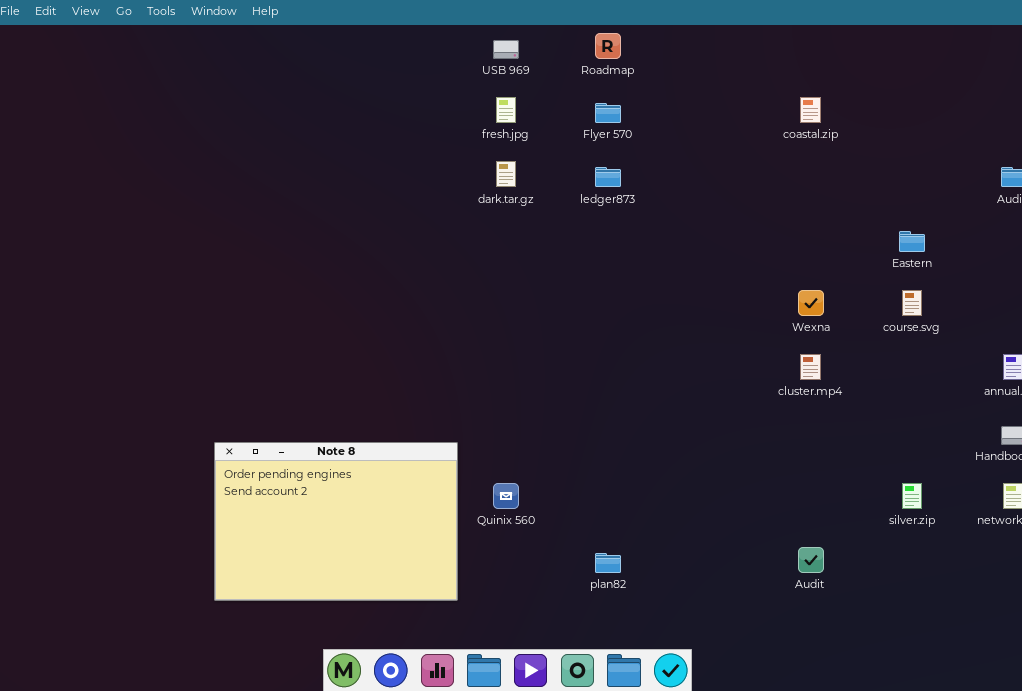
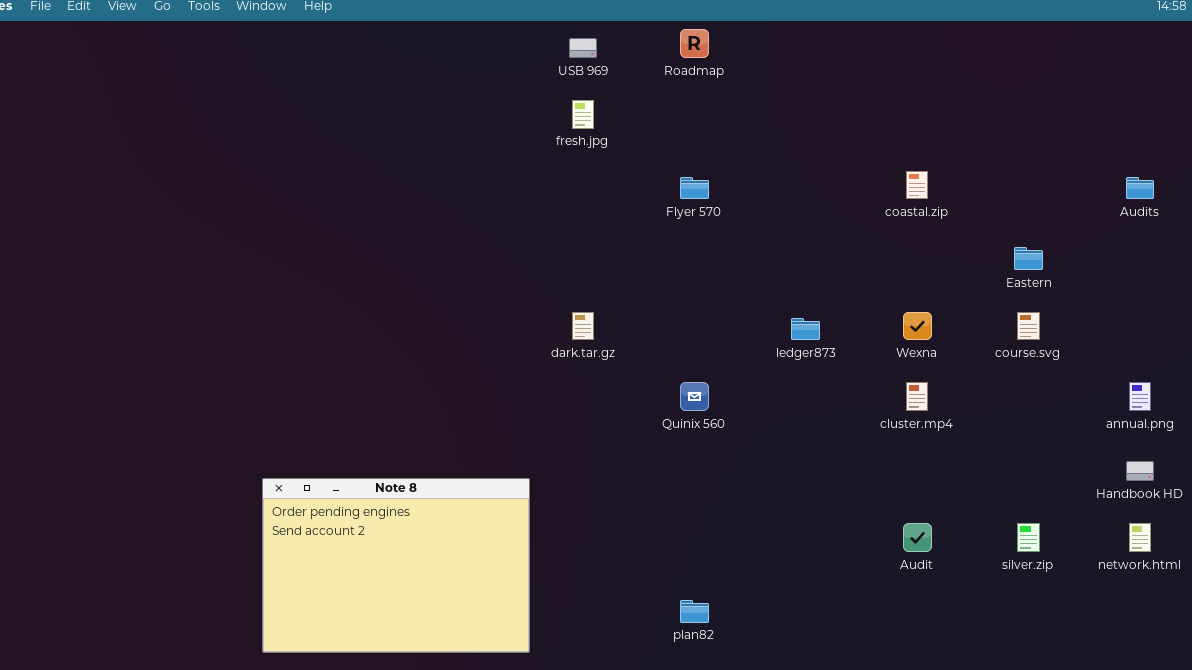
coastal.zip: [800,97,821,123] -> [906,171,928,199], moved
Flyer 570: [595,103,621,123] -> [680,177,709,199], moved
dark.tar.gz: [496,161,516,187] -> [572,312,594,340], moved
ledger873: [595,167,621,187] -> [791,318,820,340], moved
Quinix 560: [493,483,519,509] -> [680,382,709,411], moved
Audit: [798,547,824,573] -> [903,523,932,552], moved

